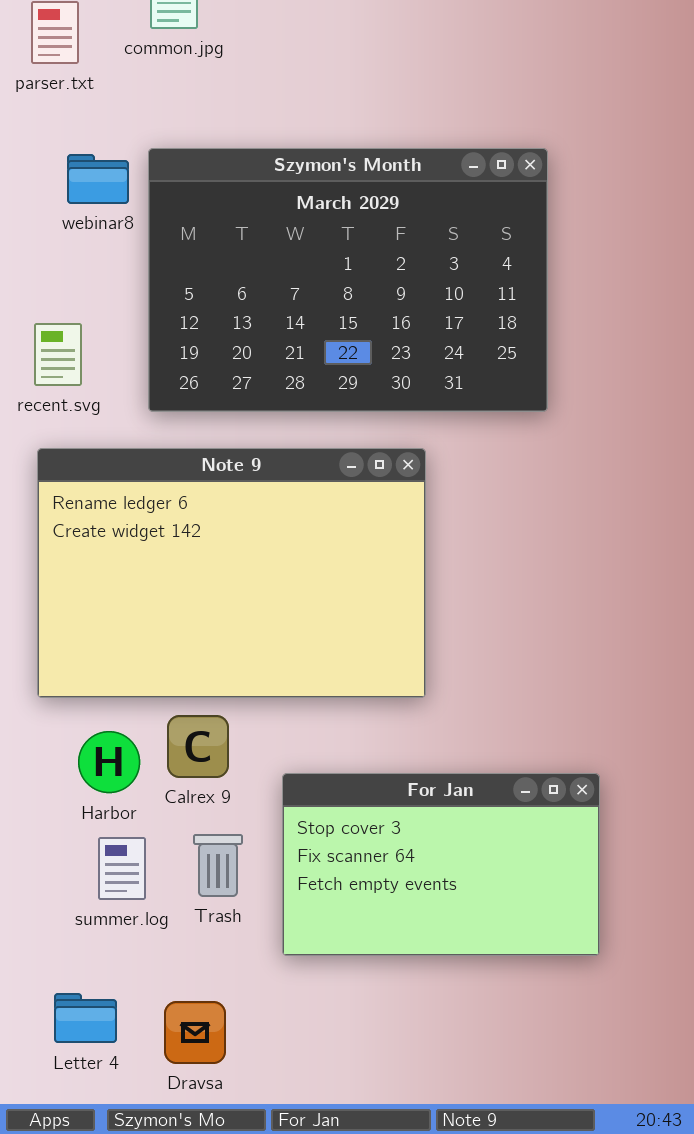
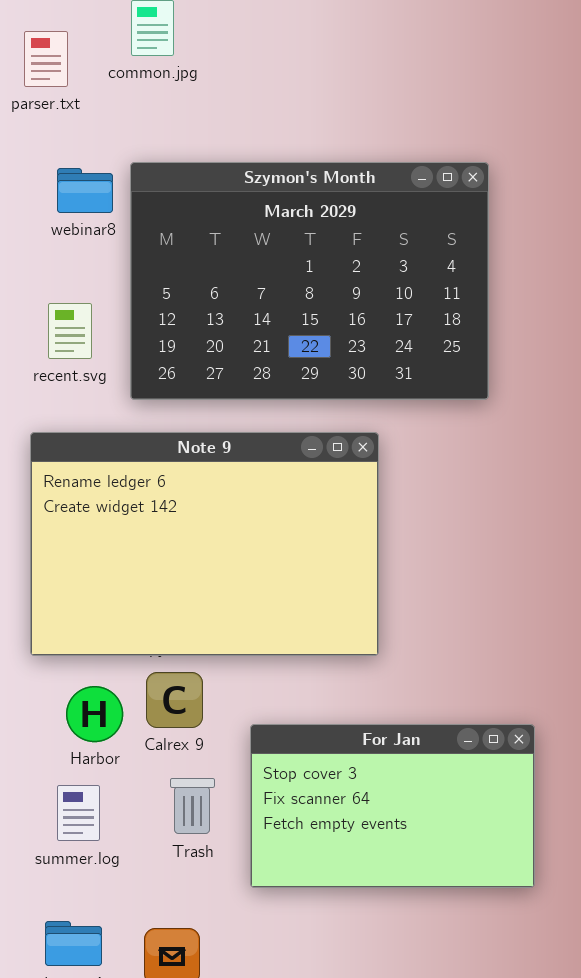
recent.svg: [34,323,82,386] -> [48,303,92,359], moved
summer.log: [98,837,146,900] -> [57,785,100,841], moved

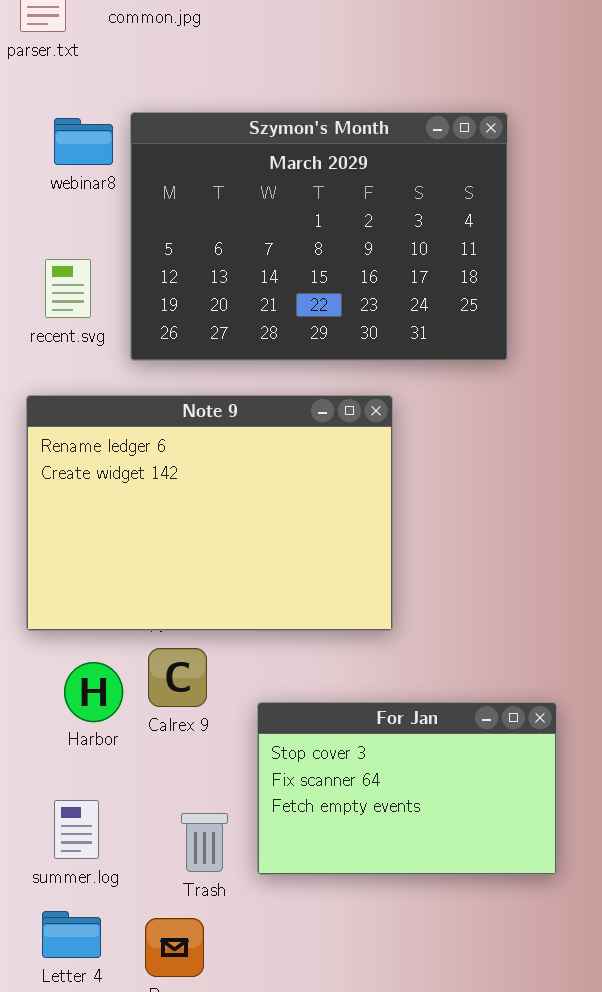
Trash: [170,778,215,834] -> [181,813,228,872], moved
summer.log: [57,785,100,841] -> [54,800,99,859], moved

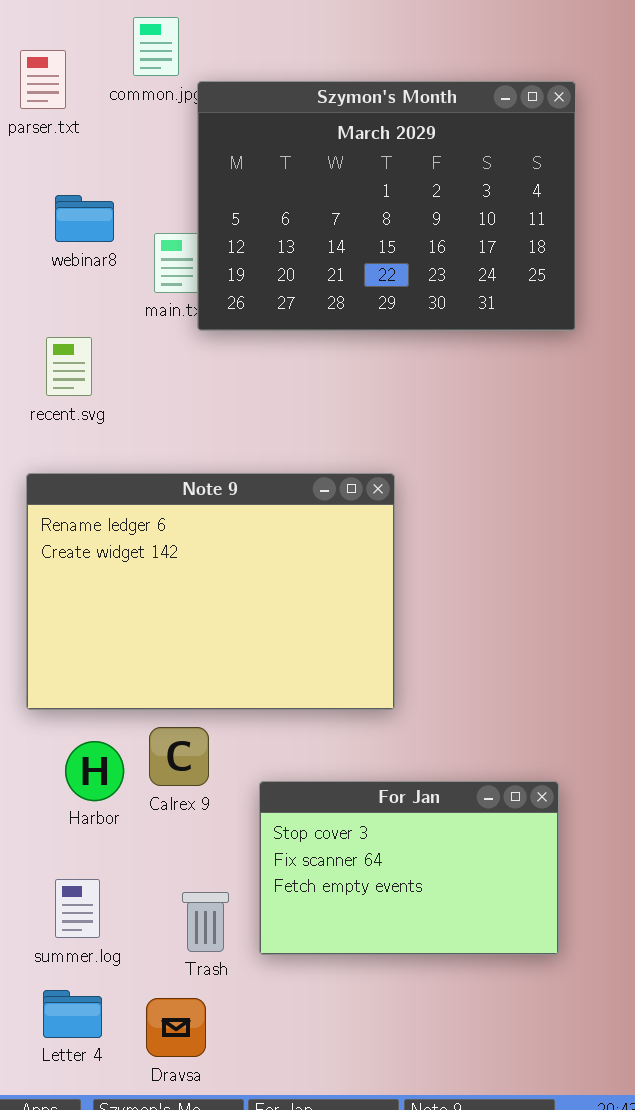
Szymon's Month: [130,112,508,361] -> [197,81,576,331], moved

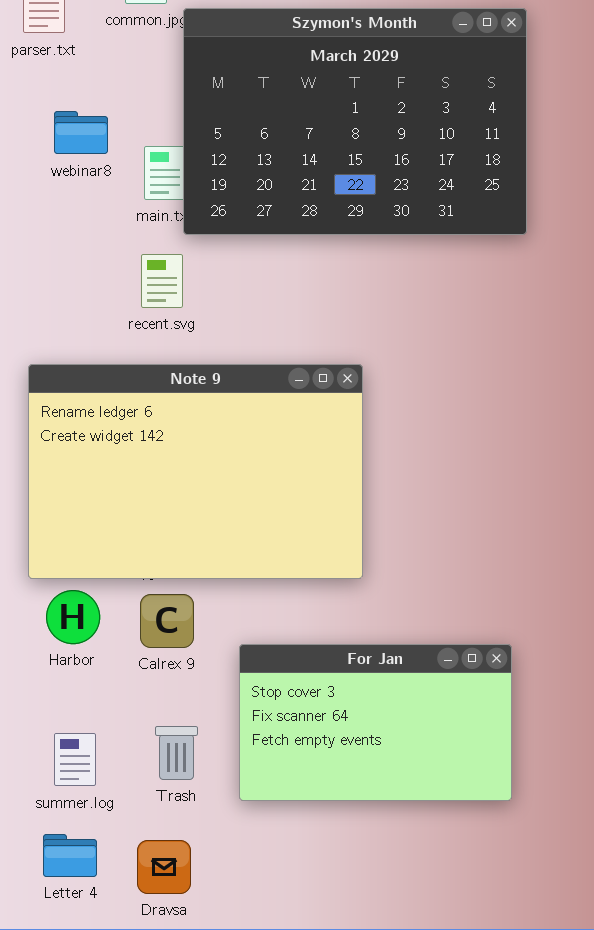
recent.svg: [46,337,92,396] -> [141,254,183,308], moved
Harbor: [65,741,124,801] -> [46,590,100,644], moved
Trash: [182,892,229,952] -> [155,726,198,780], moved

